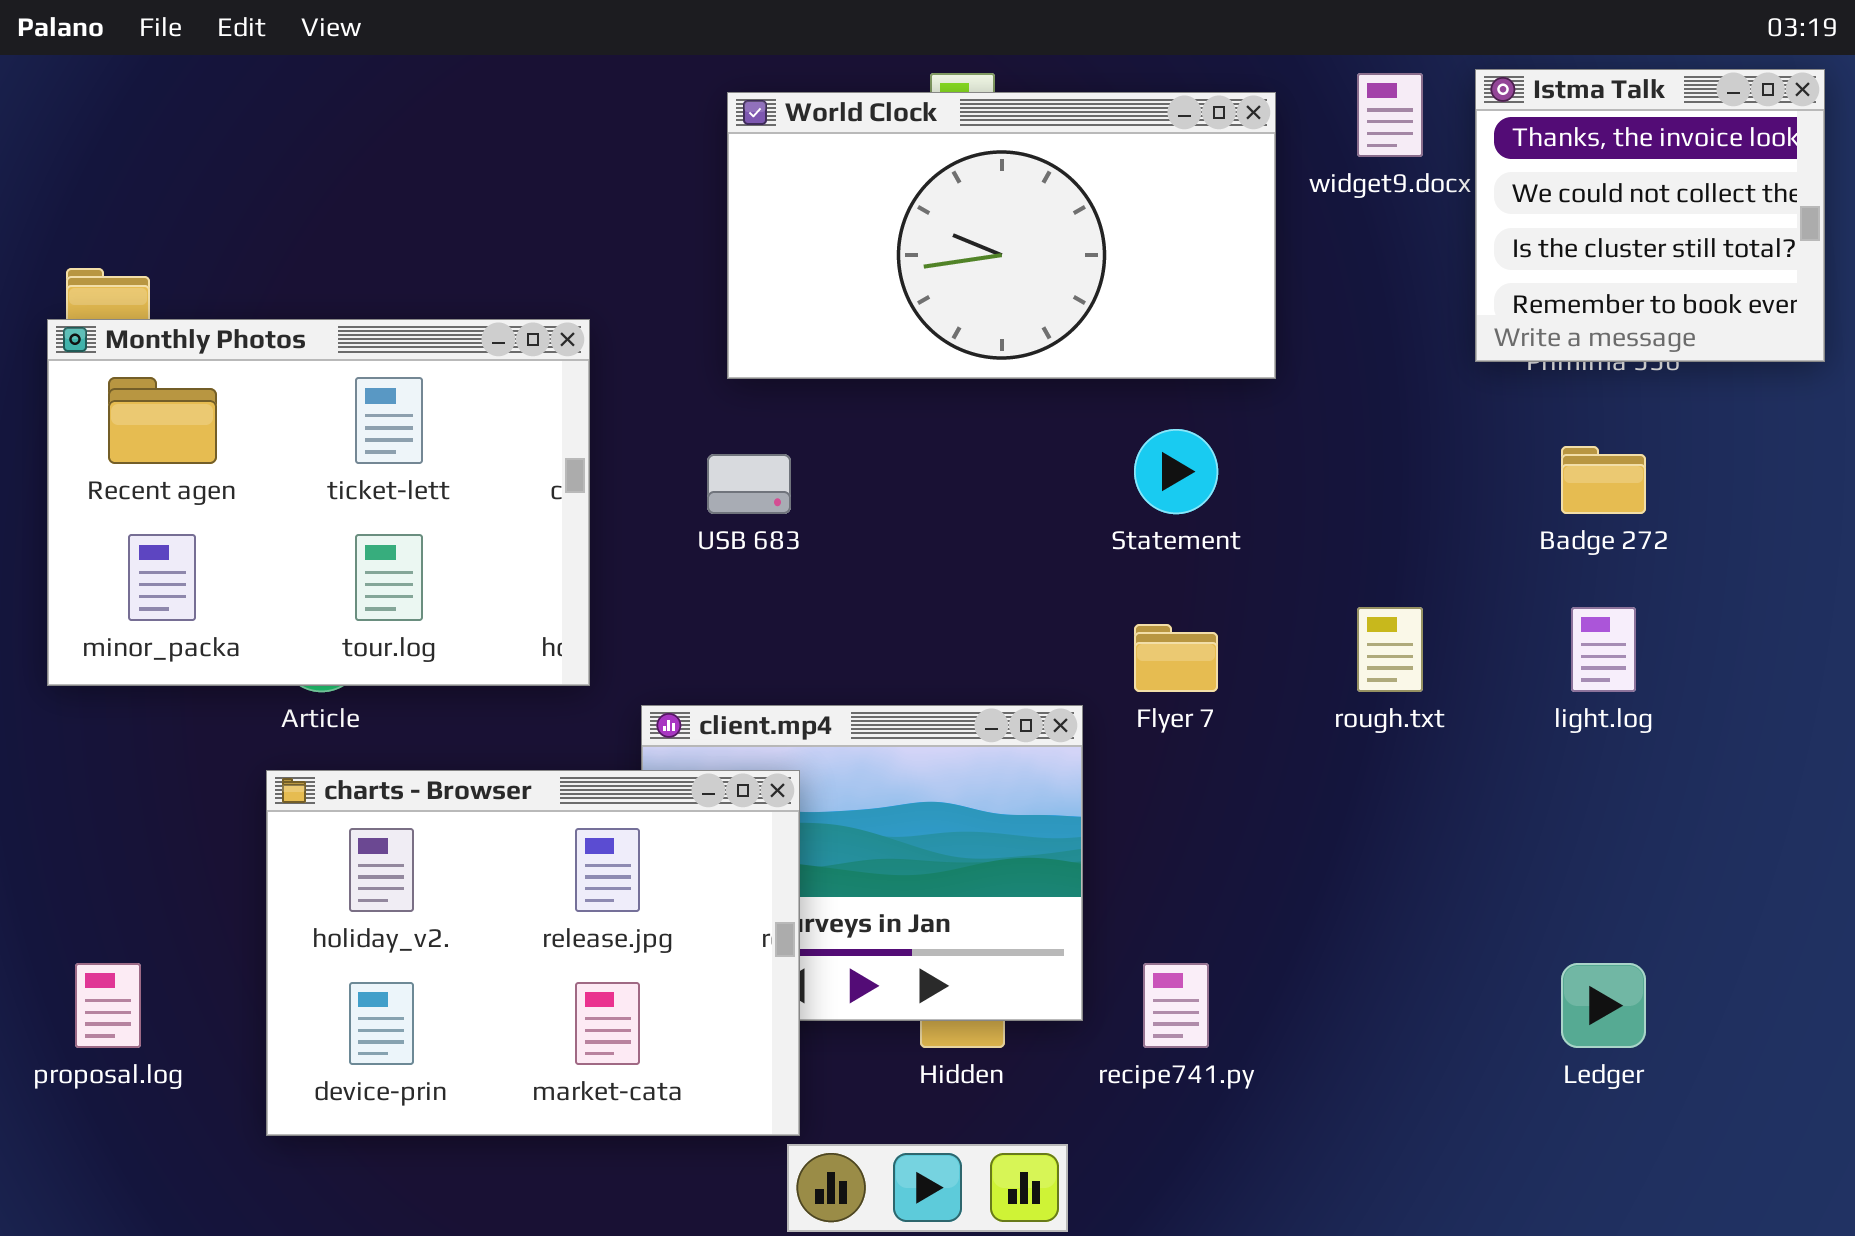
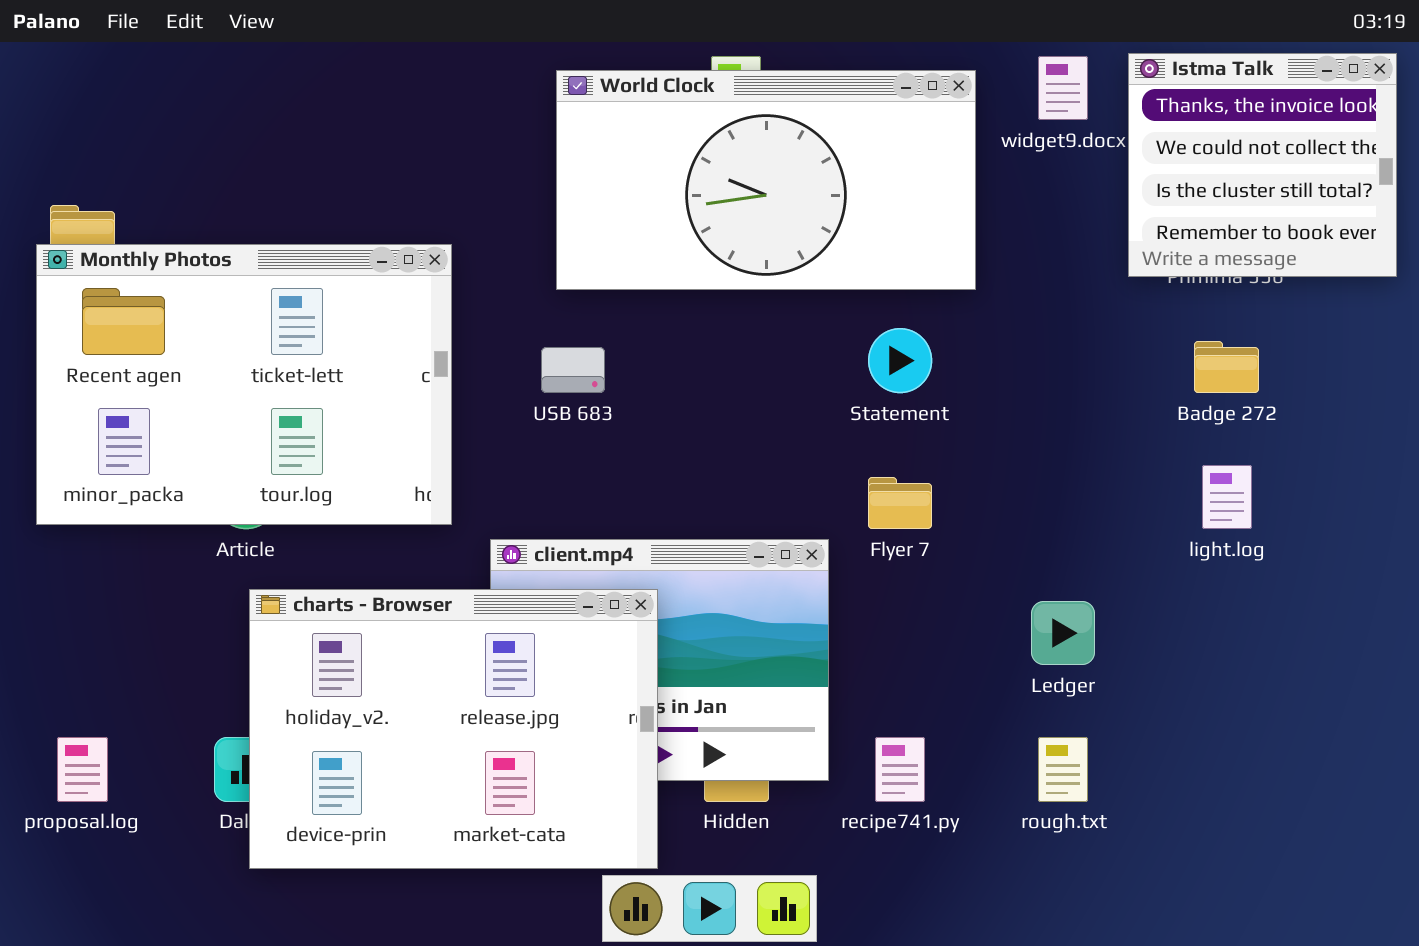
rough.txt: [1357,607,1423,692] -> [1038,737,1088,802], moved
charts - Browser: [266,770,800,1136] -> [249,589,658,869], moved
Ledger: [1561,963,1646,1048] -> [1031,601,1095,665], moved

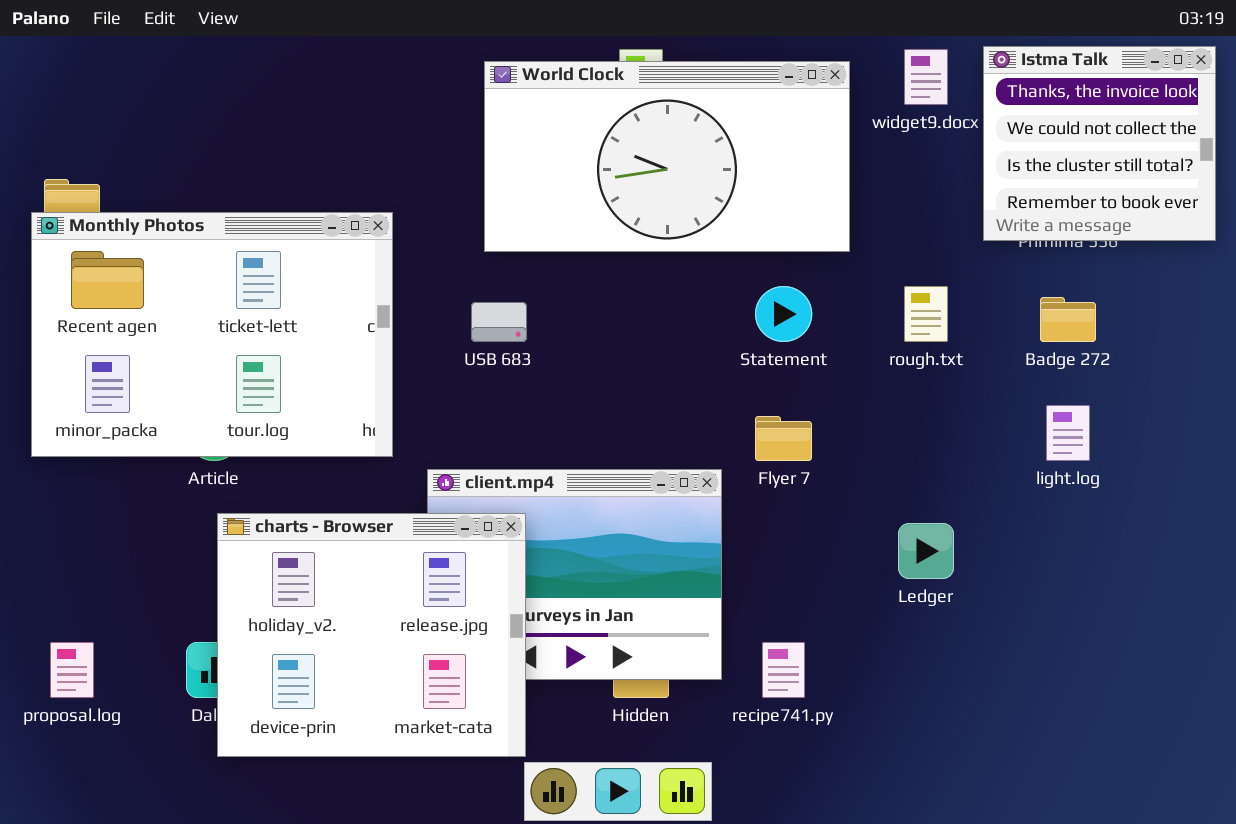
charts - Browser: [249,589,658,869] -> [217,513,526,757], resized
rough.txt: [1038,737,1088,802] -> [904,286,948,342], moved

